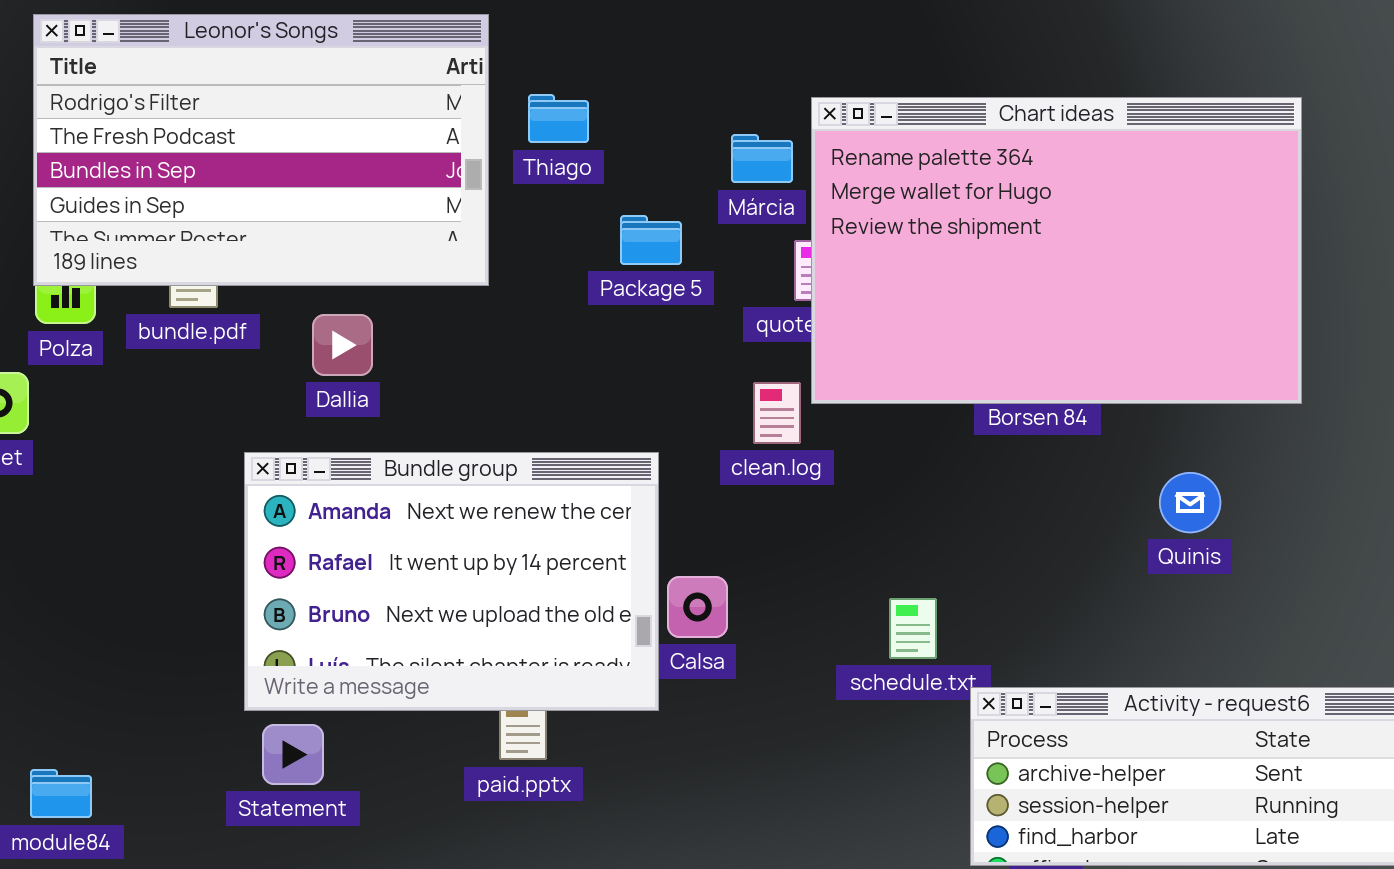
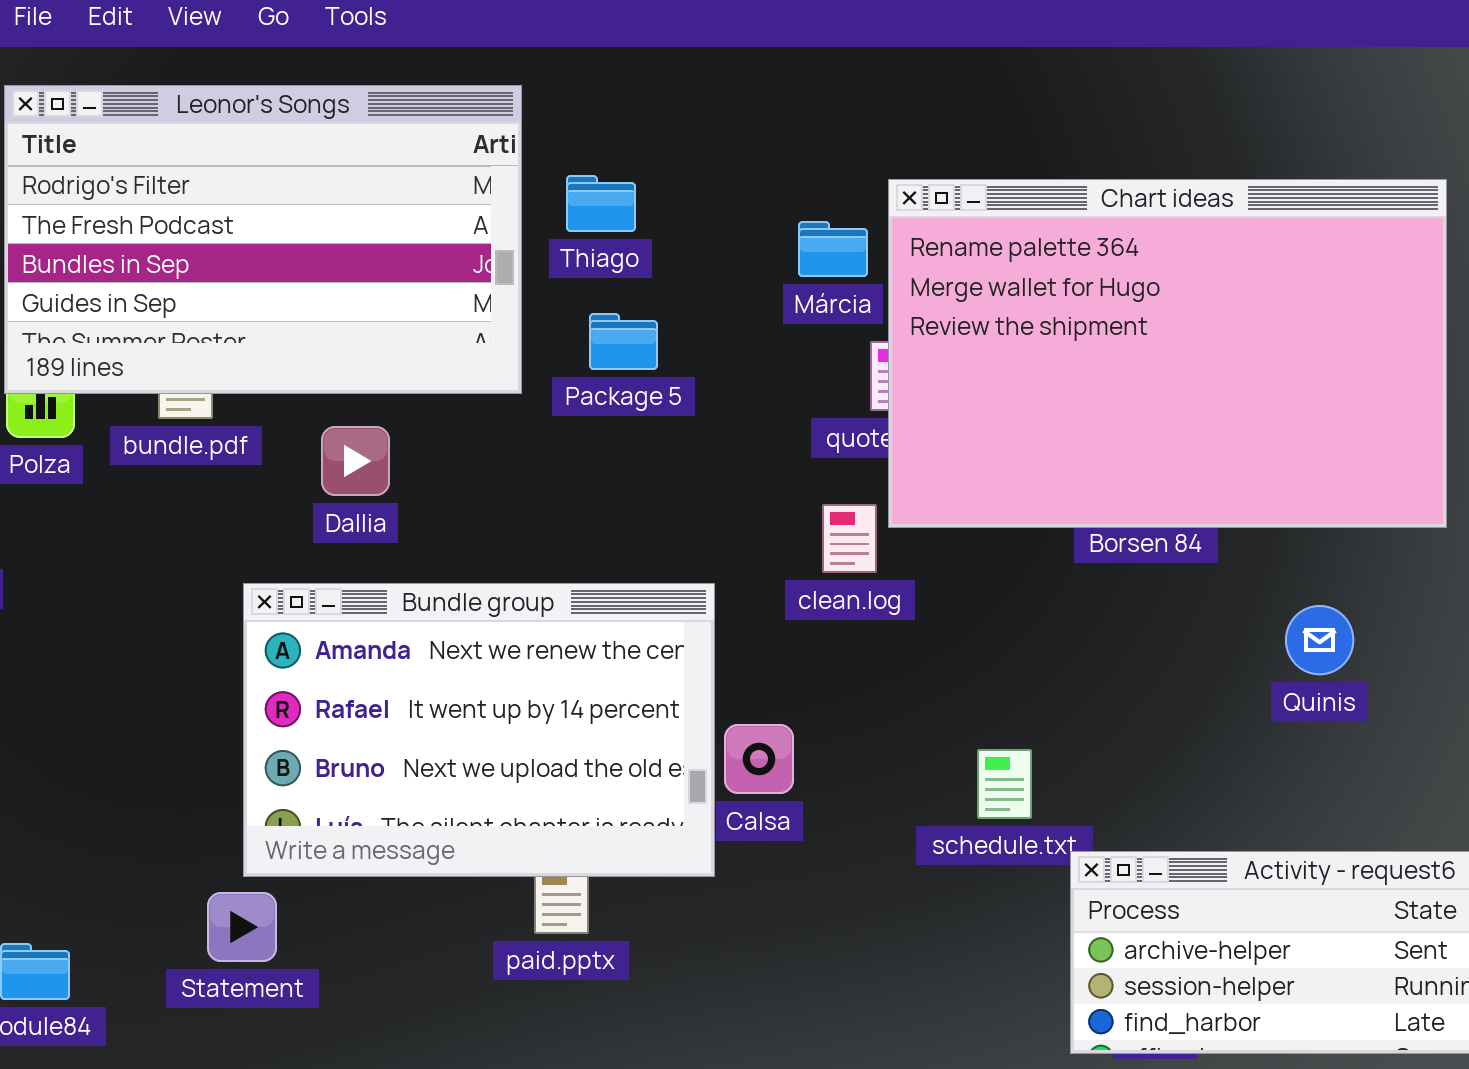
Package 5: [620,215,682,265] -> [589,313,658,370], moved
Statement: [262,724,324,785] -> [207,892,277,962], moved

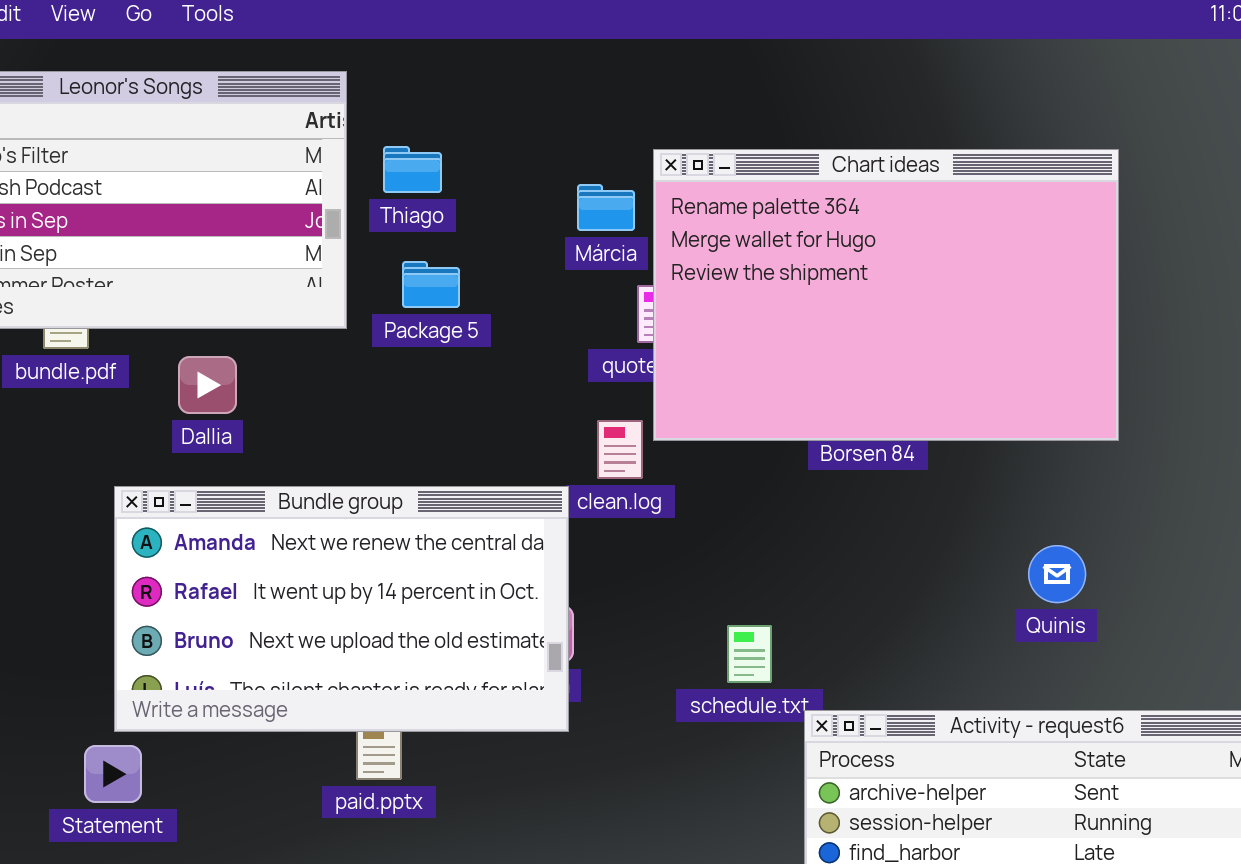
Bundle group: [243,583,715,877] -> [114,486,569,732], resized
Quinis: [1285,605,1354,675] -> [1028,545,1086,603], moved

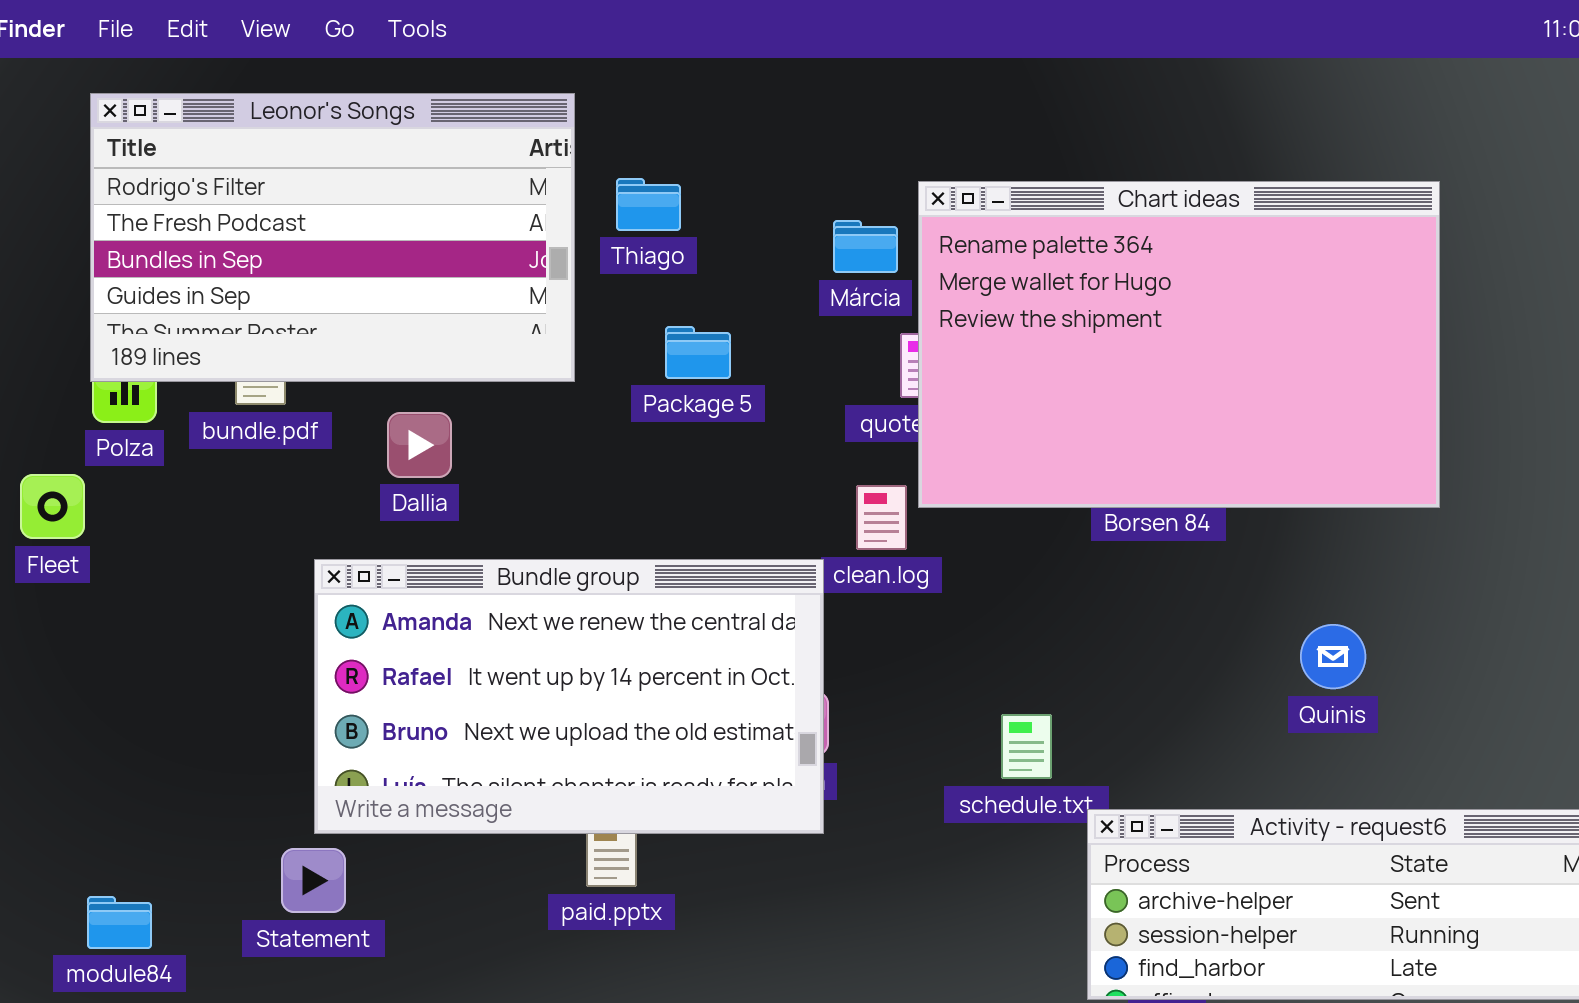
Package 5: [402,261,460,308] -> [665,326,731,379], moved
Quinis: [1028,545,1086,603] -> [1300,624,1366,689], moved

